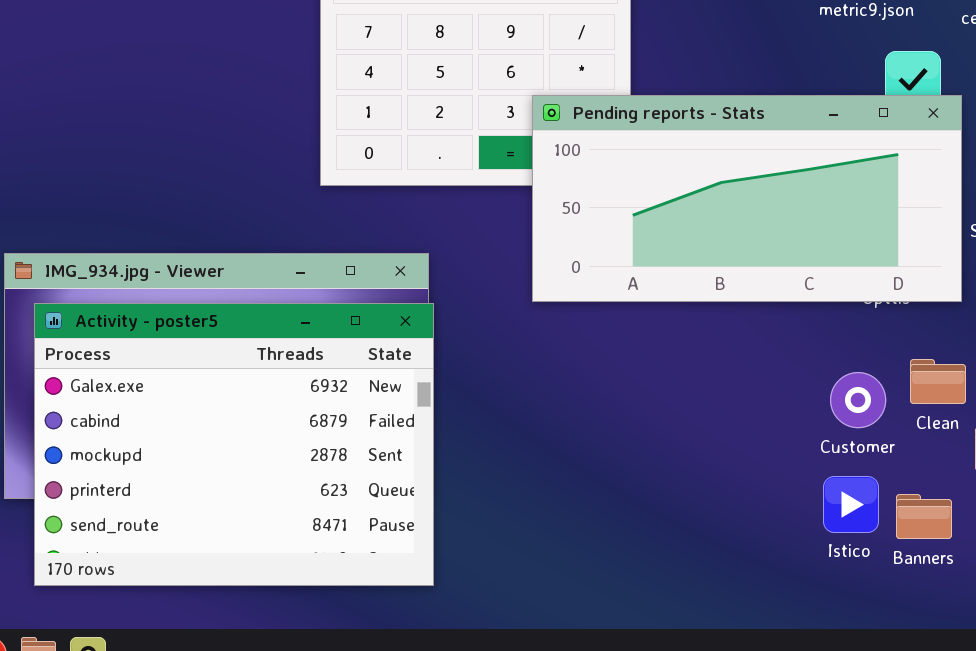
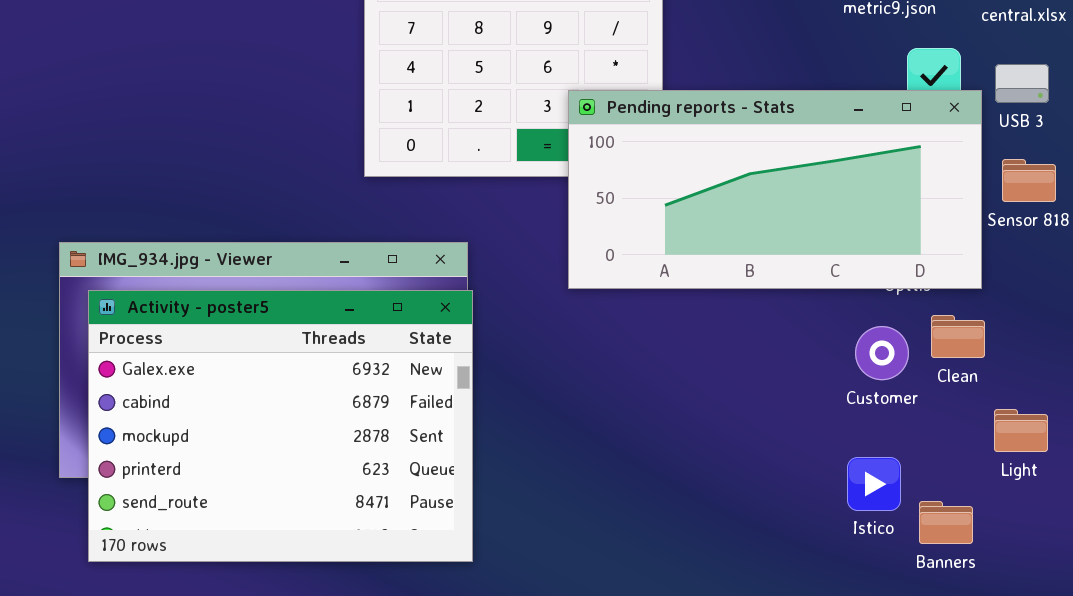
Clean: [910,359,966,404] -> [931,315,985,358], moved
Customer: [830,372,886,428] -> [855,326,909,380], moved
Banners: [896,494,952,539] -> [919,501,973,544], moved

